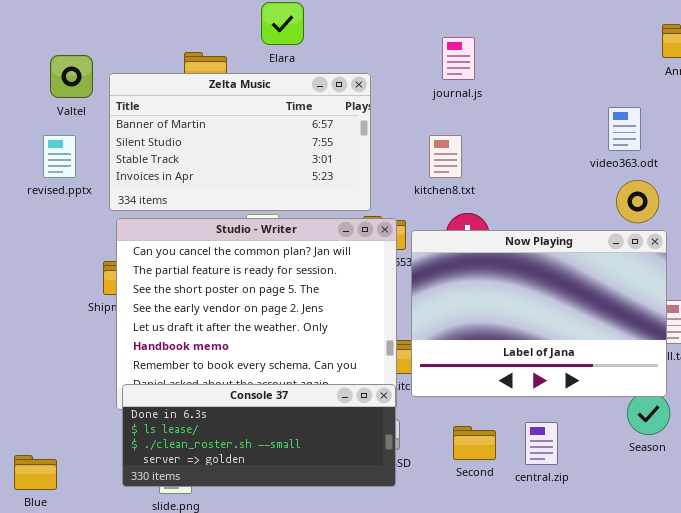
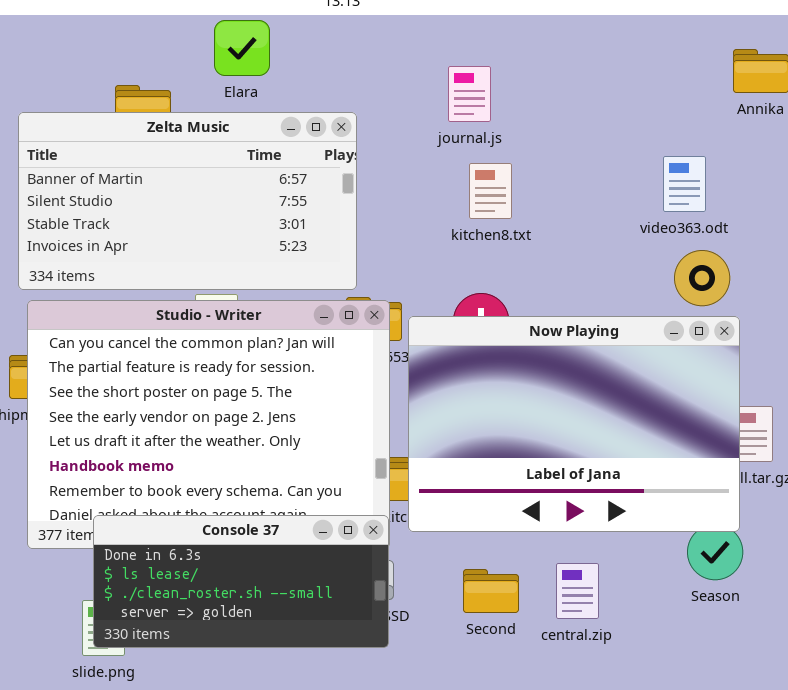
kitchen8.txt: [429,135,462,178] -> [469,163,512,219], moved
Console 37: [122,384,396,487] -> [93,515,389,648], resized

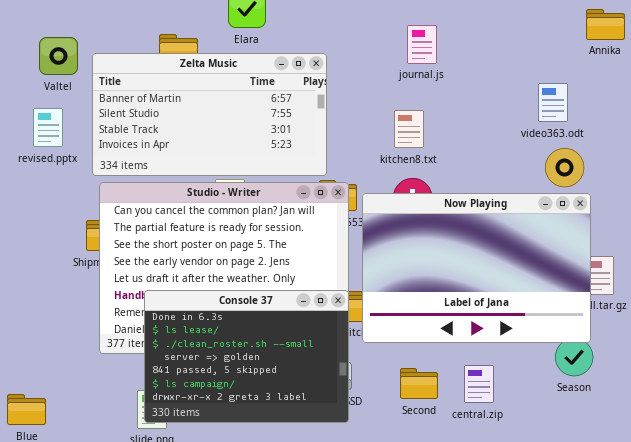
journal.js: [448,66,491,122] -> [407,25,437,64], moved
kitchen8.txt: [469,163,512,219] -> [394,110,424,148], moved
Console 37: [93,515,389,648] -> [144,290,349,423], resized

